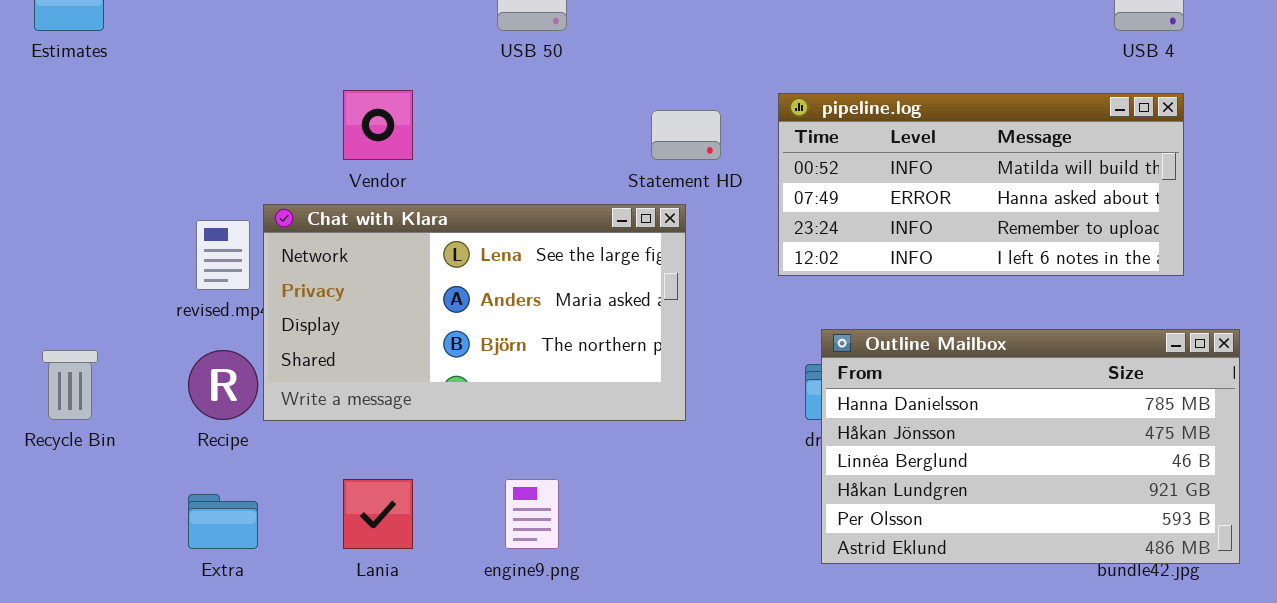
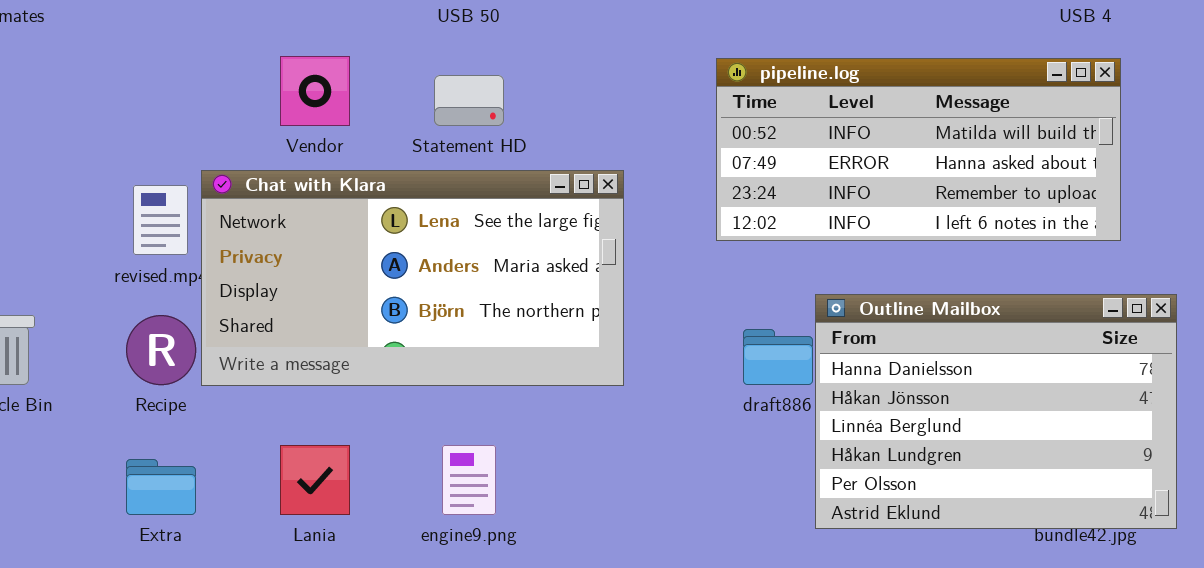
Statement HD: [651,110,721,160] -> [434,75,504,126], moved
Outline Mailbox: [821,329,1240,564] -> [815,294,1177,529], resized

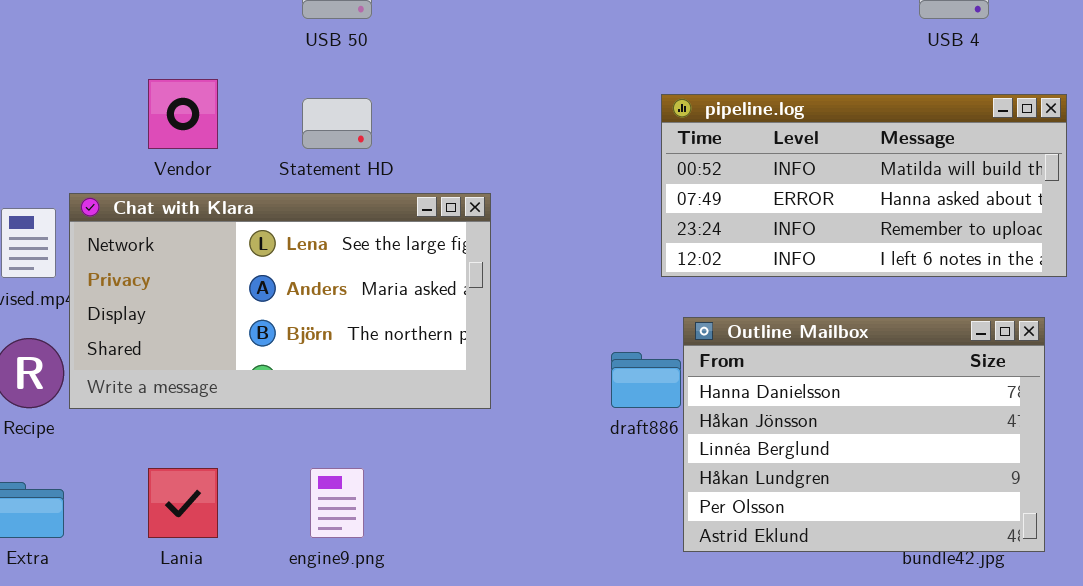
pipeline.log: [716,58,1121,241] -> [661,94,1067,277], moved

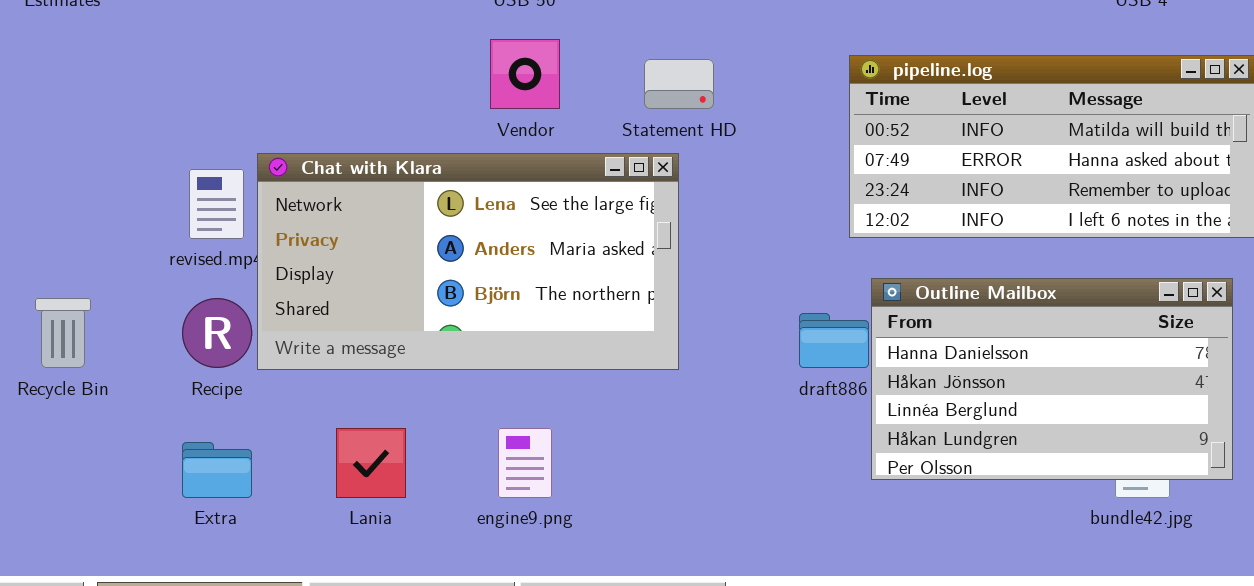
Vendor: [148,79,218,149] -> [490,39,560,109], moved
Statement HD: [302,98,372,149] -> [644,59,714,109], moved
Outline Mailbox: [683,317,1045,552] -> [871,278,1233,480], resized

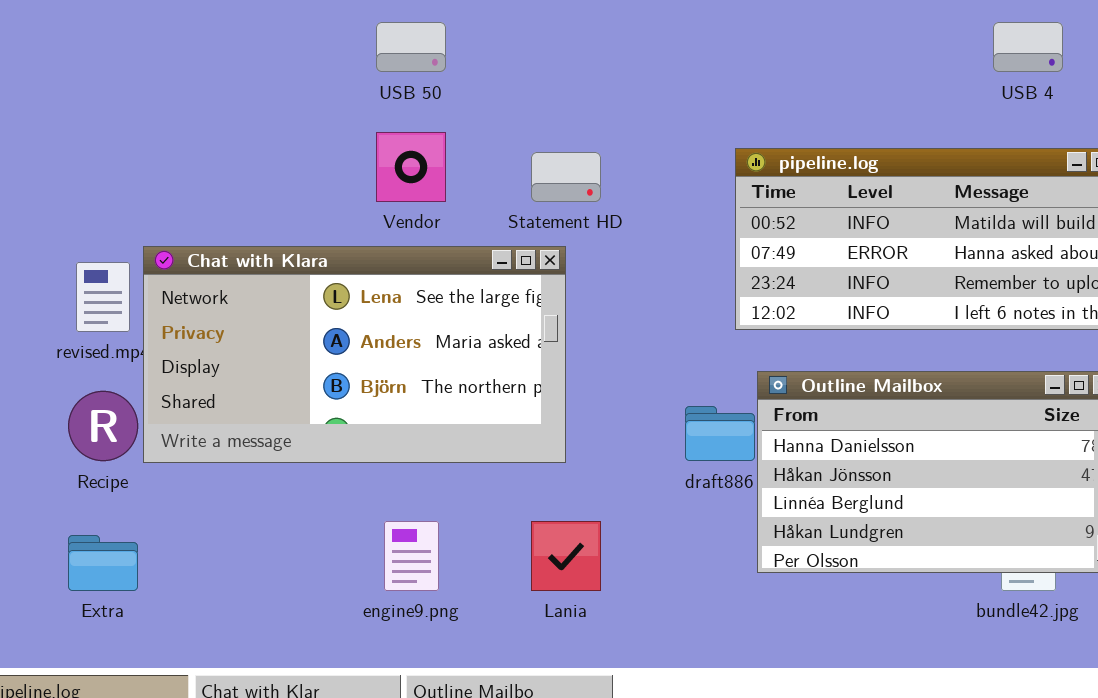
Lania: [336,428,406,498] -> [531,521,601,591], moved

